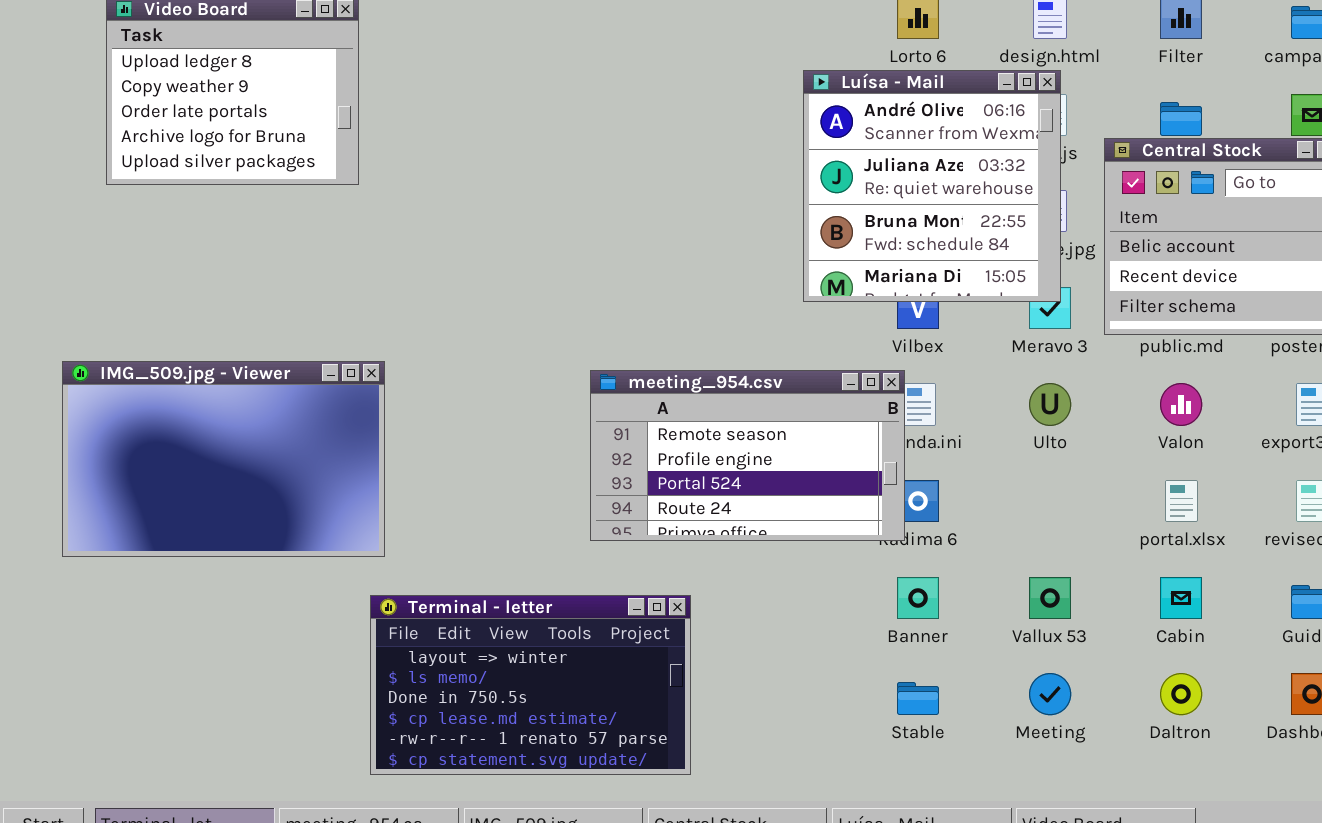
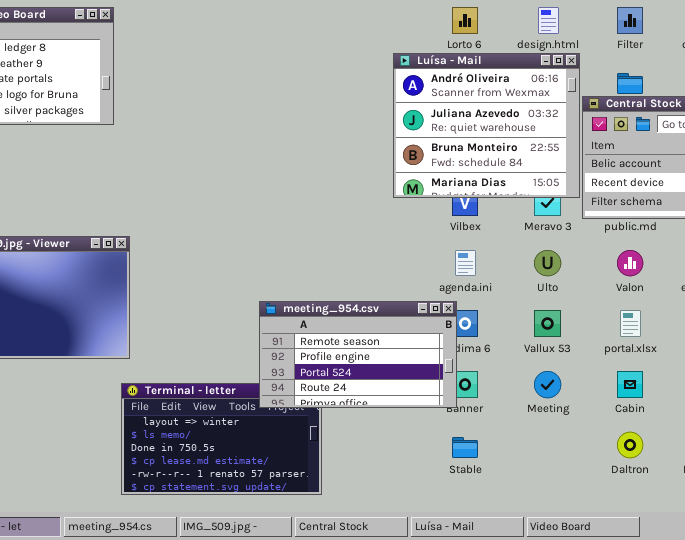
Luísa - Mail: [803,70,1061,302] -> [393,53,580,198], resized
meeting_954.csv: [590,370,905,541] -> [259,301,457,408], moved
Vallux 53: [1029,577,1071,619] -> [534,310,561,337], moved
Meeting: [1029,673,1071,715] -> [534,371,561,398], moved

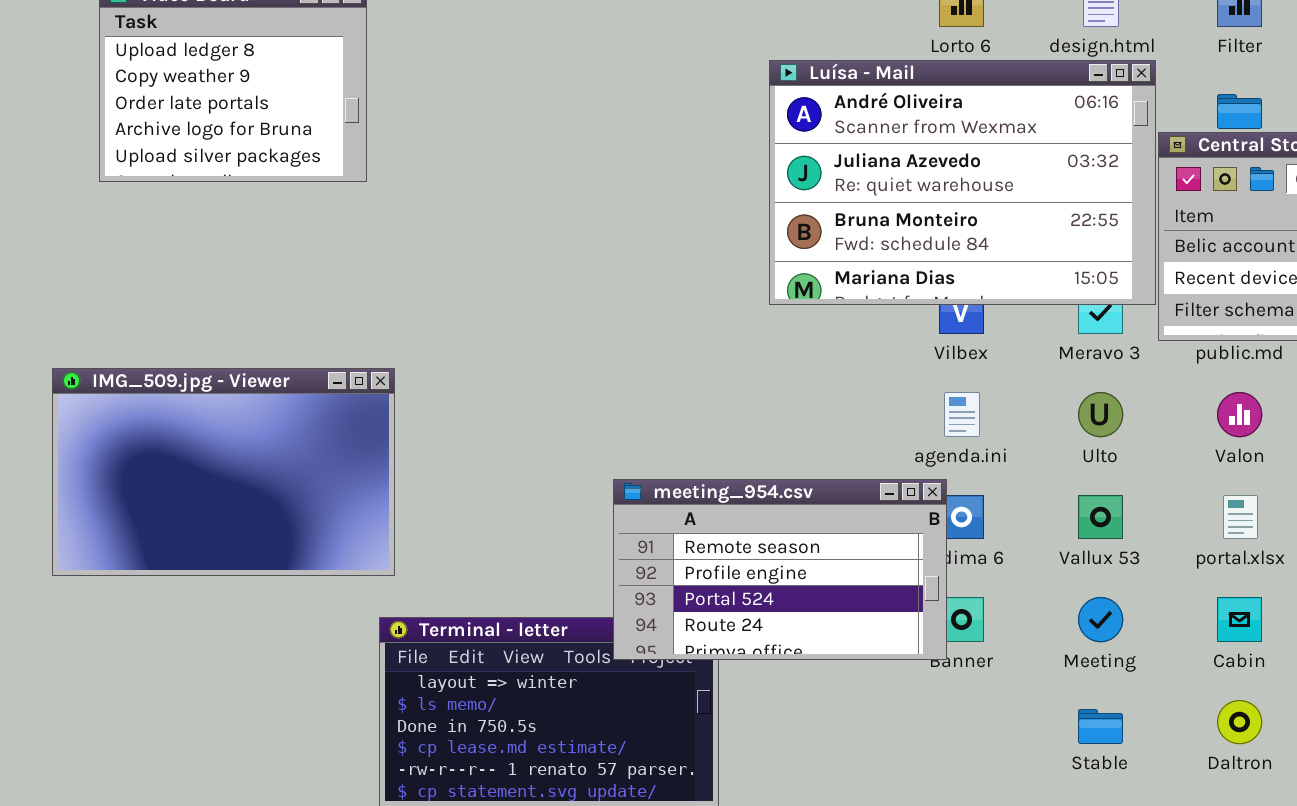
Luísa - Mail: [393,53,580,198] -> [769,60,1156,305], resized
Stable: [452,437,478,458] -> [1078,709,1123,744], moved

